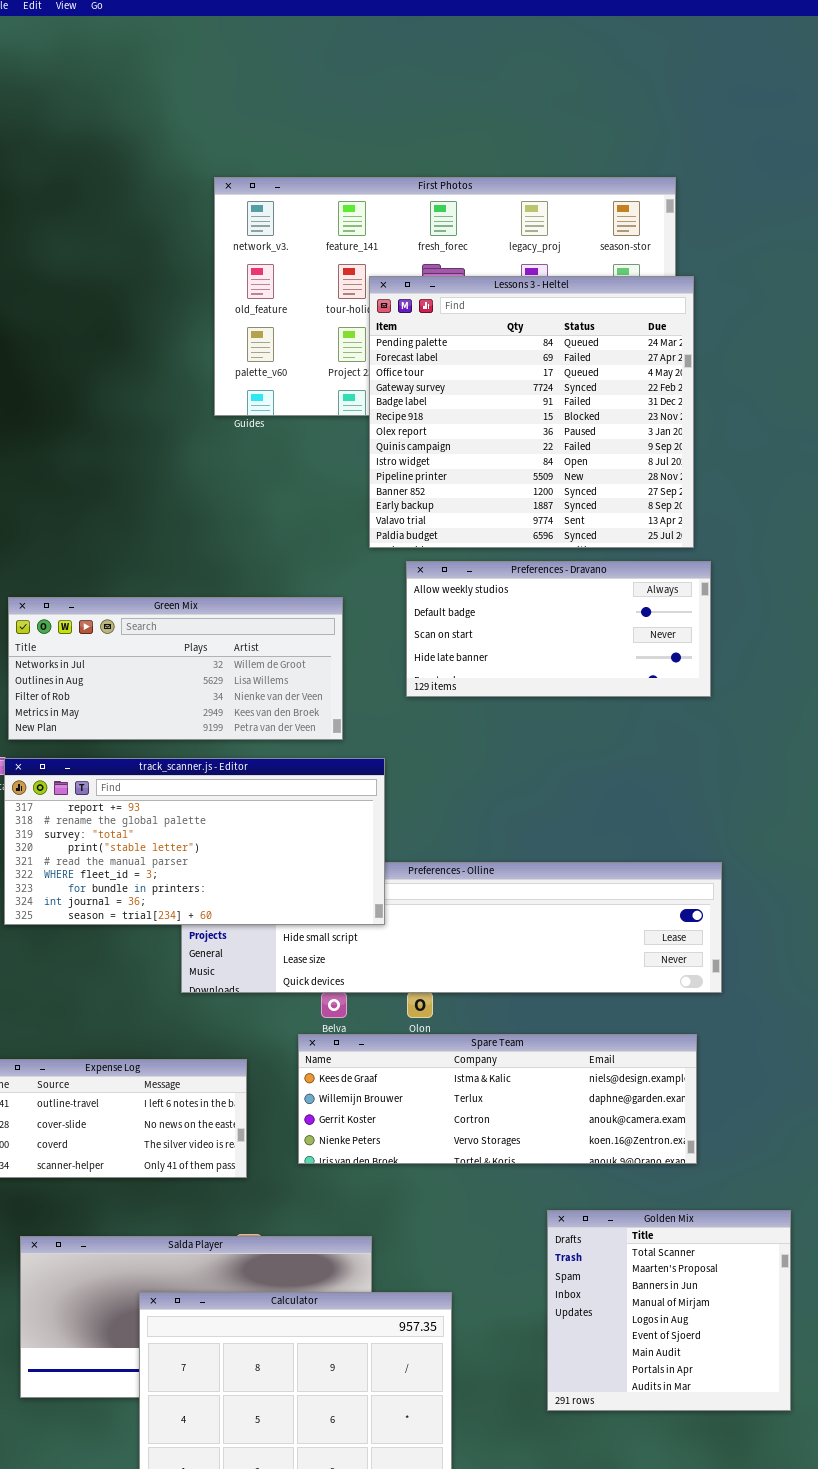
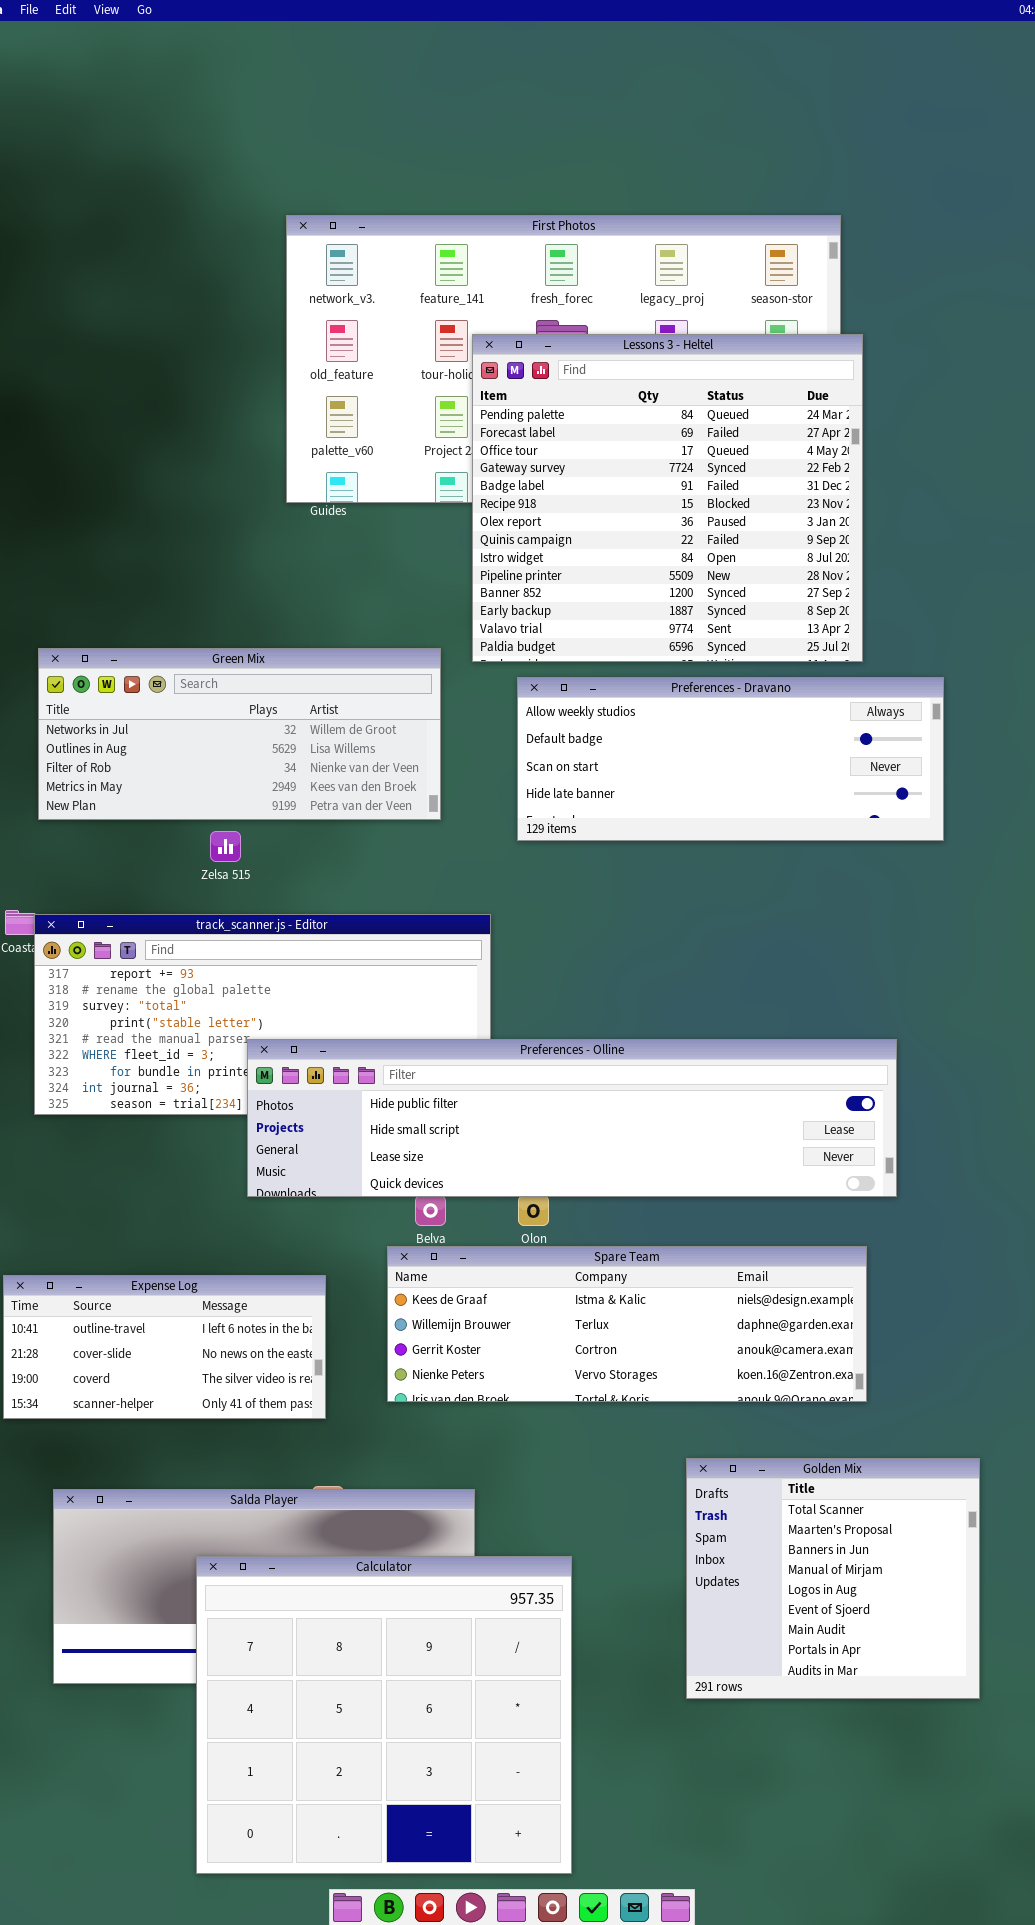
Preferences - Dravano: [406,561,711,697] -> [517,677,944,841], resized
Green Mix: [8,597,343,740] -> [38,648,441,820], moved
Preferences - Olline: [181,862,722,993] -> [247,1039,897,1197], raised

